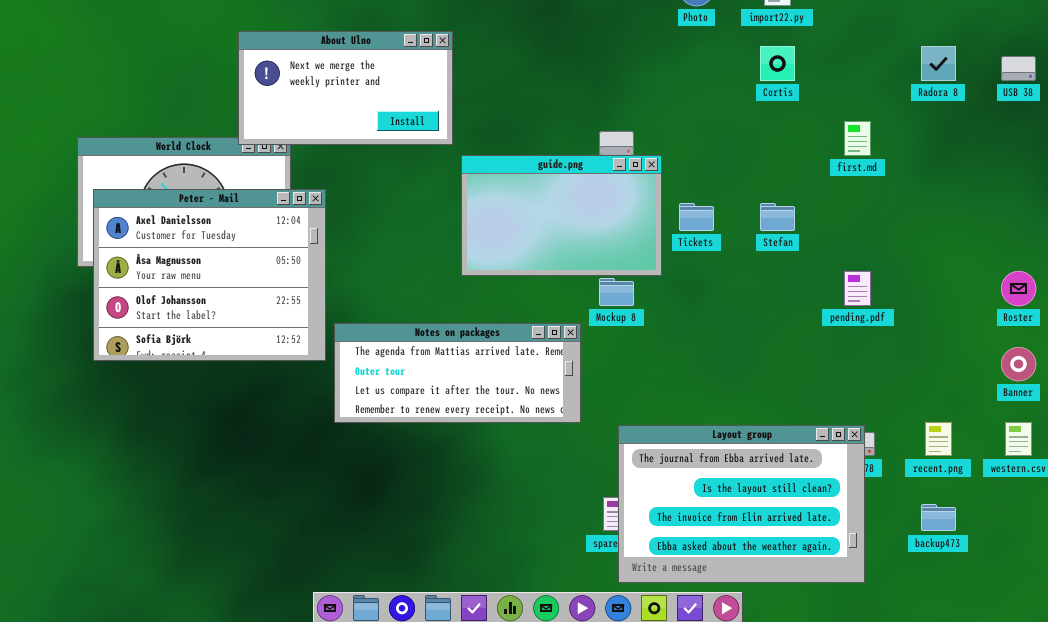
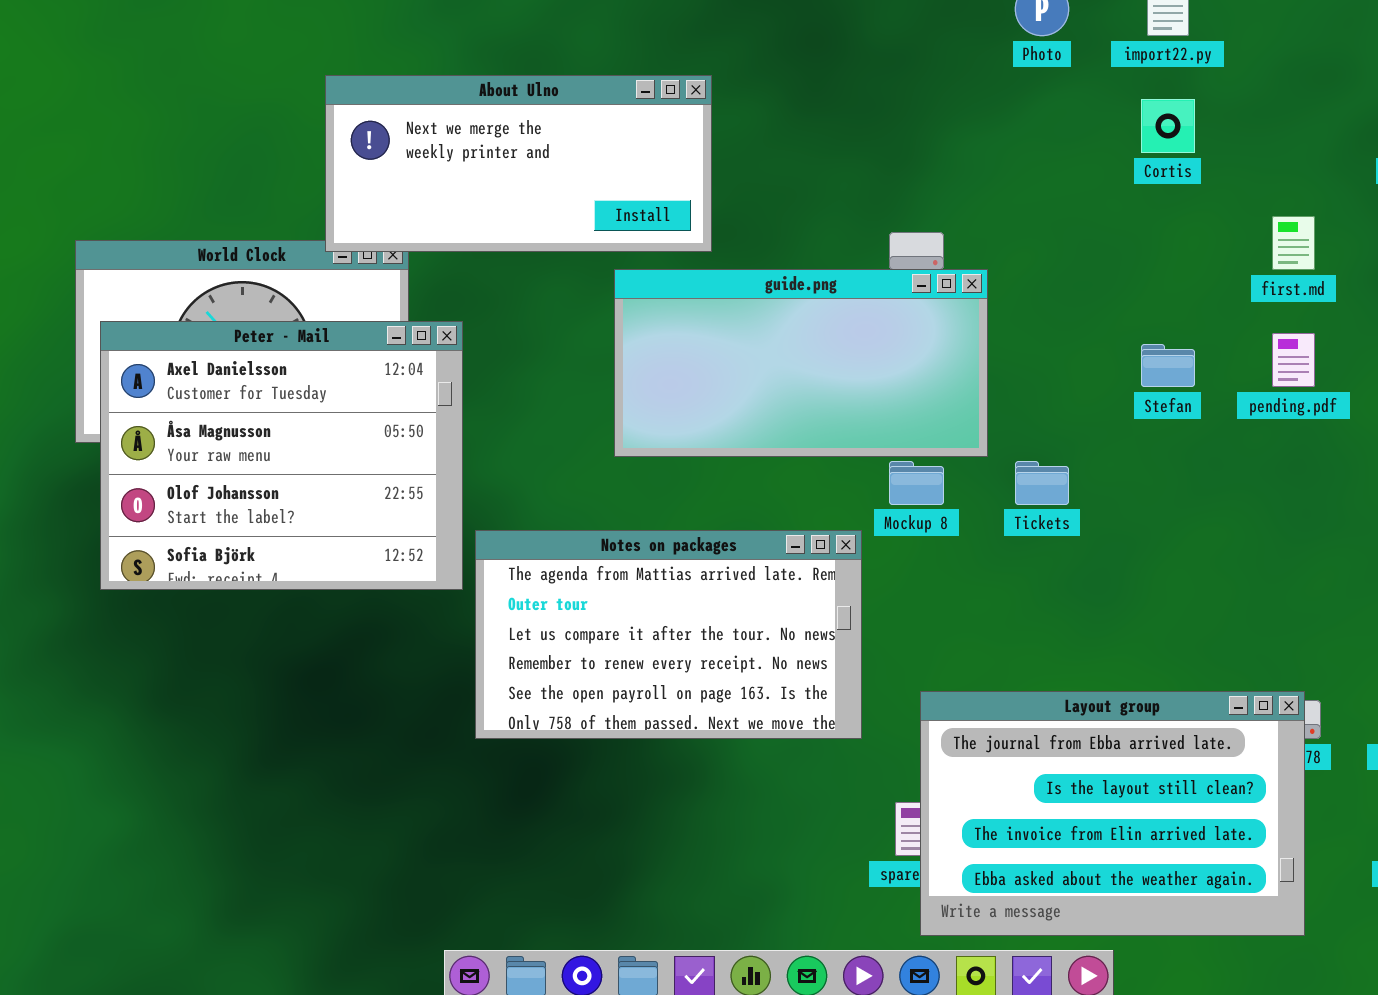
About Ulno: [238,31,453,145] -> [325,75,712,252], resized
guide.png: [461,155,662,276] -> [614,269,988,457], resized
Tickets: [679,203,714,231] -> [1015,461,1069,505], moved
pending.pdf: [844,271,871,306] -> [1272,333,1315,387], moved
Notes on packages: [334,323,581,423] -> [475,530,862,739], resized

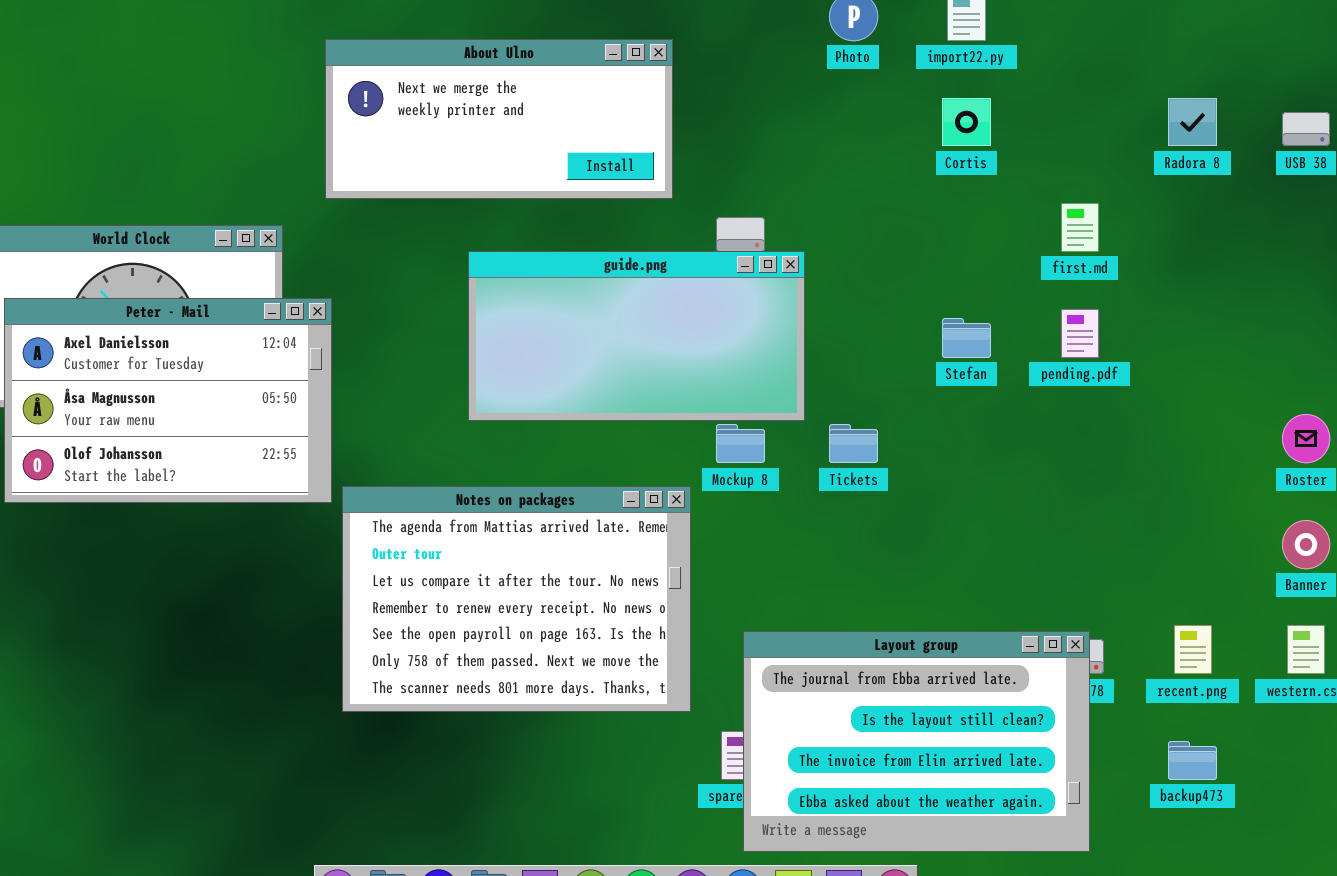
About Ulno: [325,75,712,252] -> [325,39,673,199], moved
Peter - Mail: [100,321,463,590] -> [4,298,332,503], resized
Notes on packages: [475,530,862,739] -> [342,486,691,712], resized

